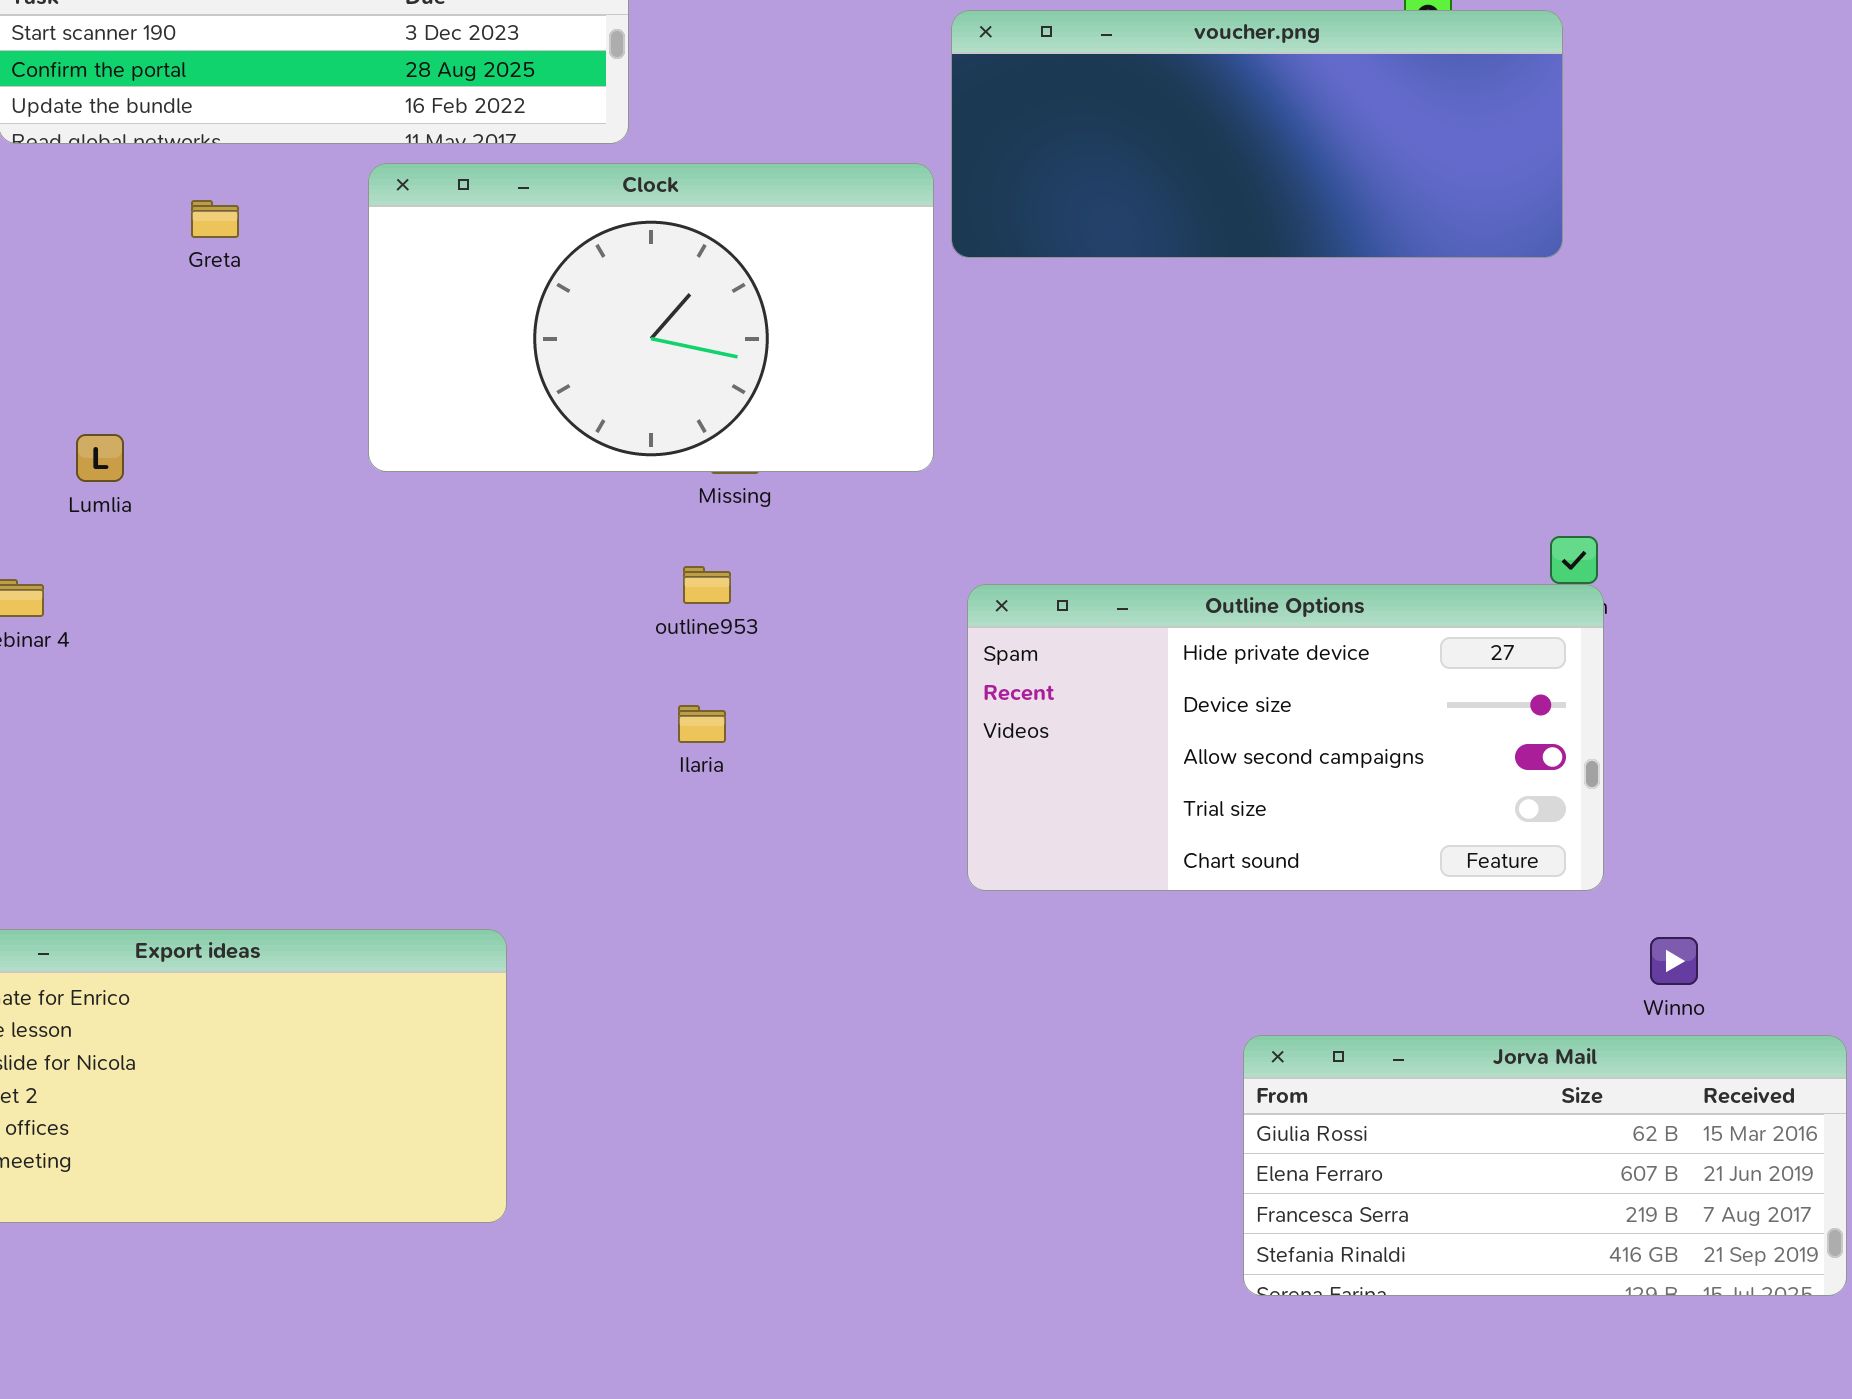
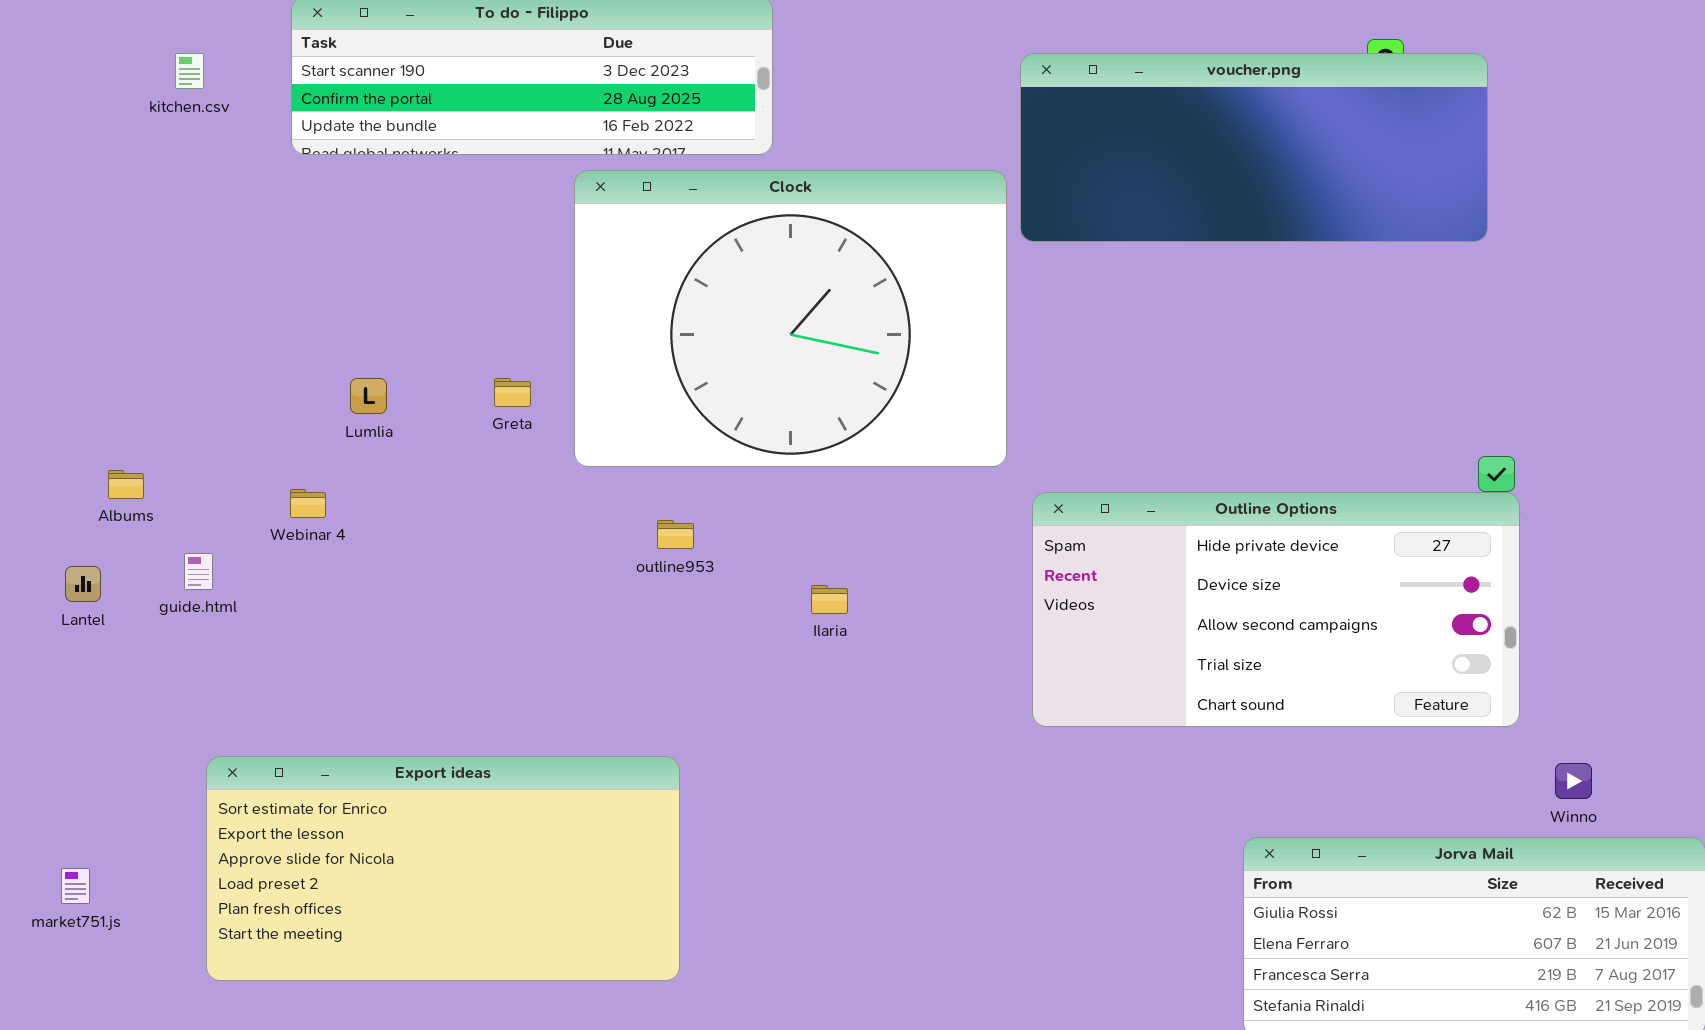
Clock: [368,163,934,472] -> [574,170,1007,467], resized
Greta: [191,200,239,238] -> [494,378,531,407], moved
outline953: [683,566,731,604] -> [657,520,694,549], moved

